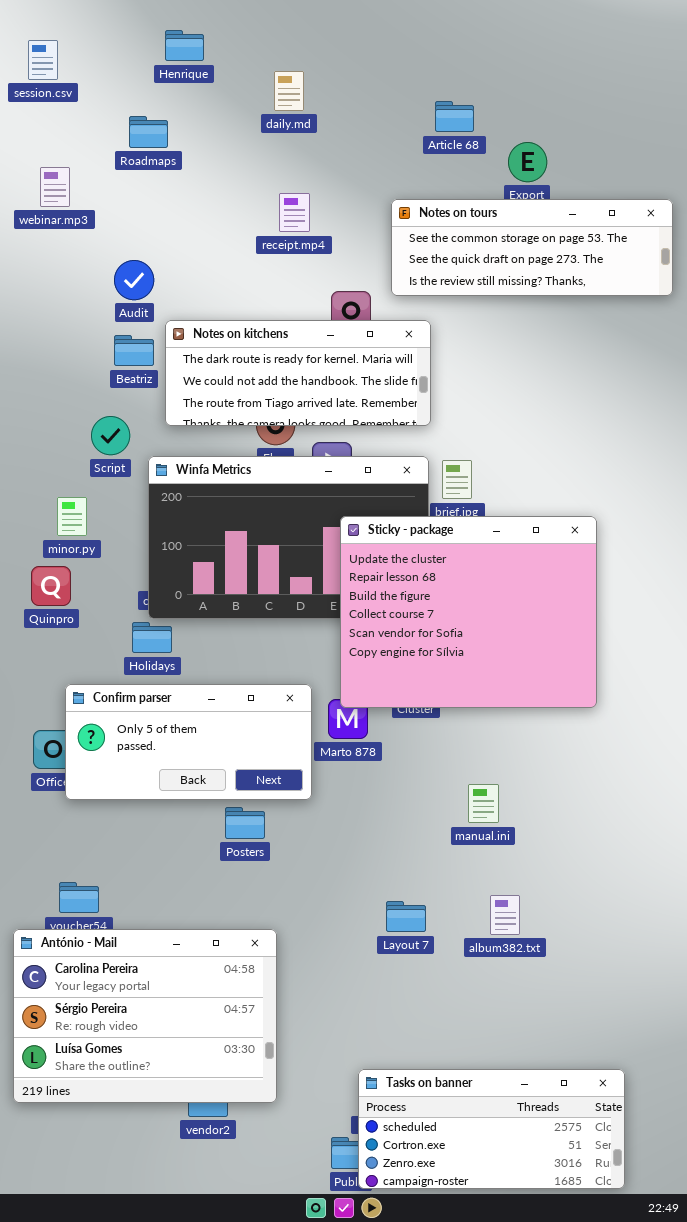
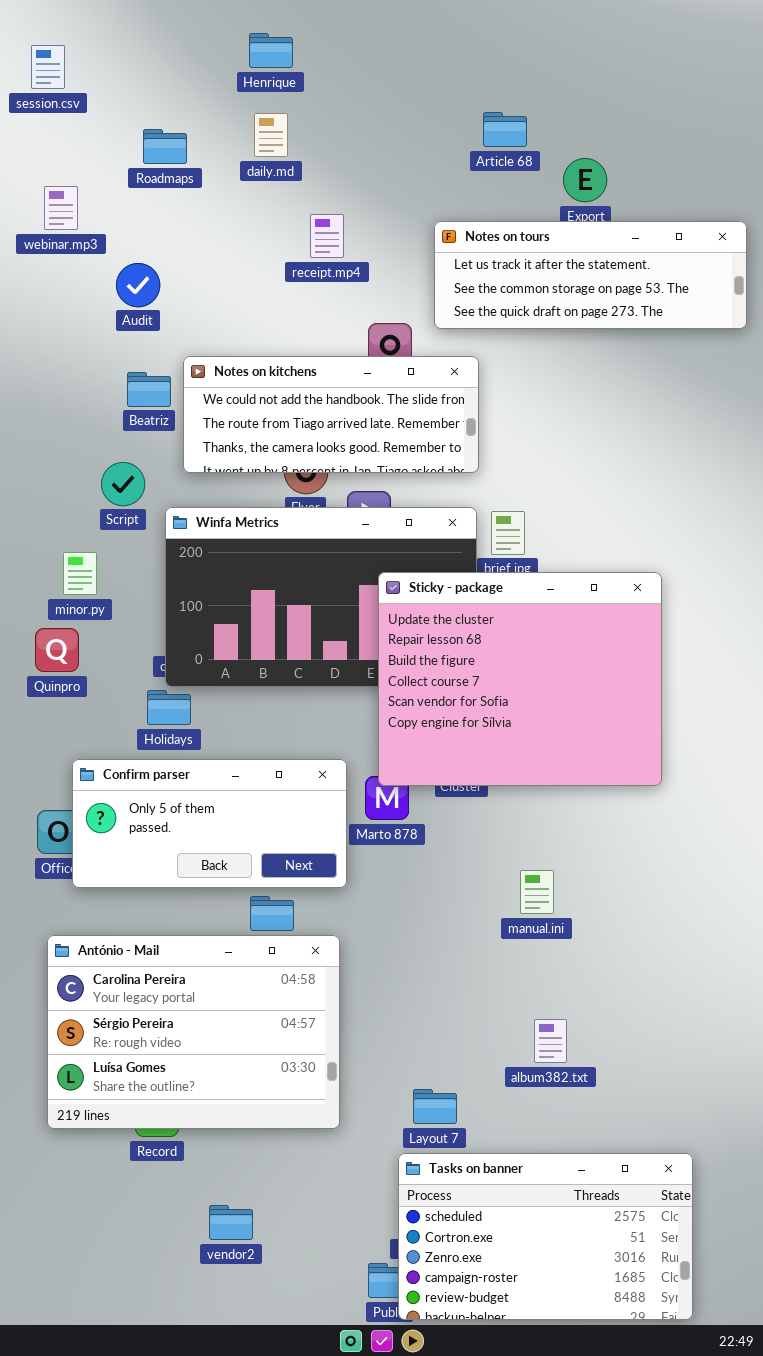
Henrique: [165,30,204,61] -> [249,33,293,68], moved
daily.md: [274,71,304,111] -> [254,113,288,157], moved
Notes on tours: [391,199,673,296] -> [434,221,747,329], scrolled up 1 row
Audit: [114,260,154,300] -> [116,263,160,307], moved
Notes on kitchens: [165,320,431,426] -> [183,356,479,473], scrolled down 1 row
album382.txt: [490,895,520,935] -> [534,1019,567,1063], moved
Layout 7: [386,901,426,932] -> [413,1089,457,1124], moved
António - Mail: [13,929,277,1103] -> [47,935,340,1129], moved
Tasks on banner: [358,1069,625,1189] -> [398,1153,693,1320], resized

